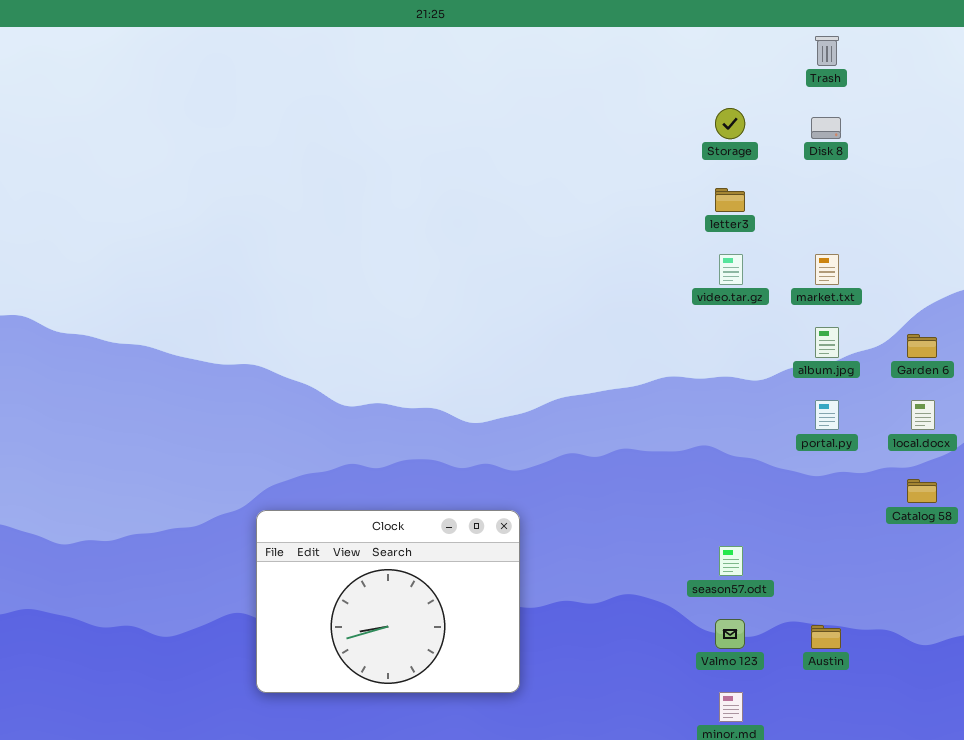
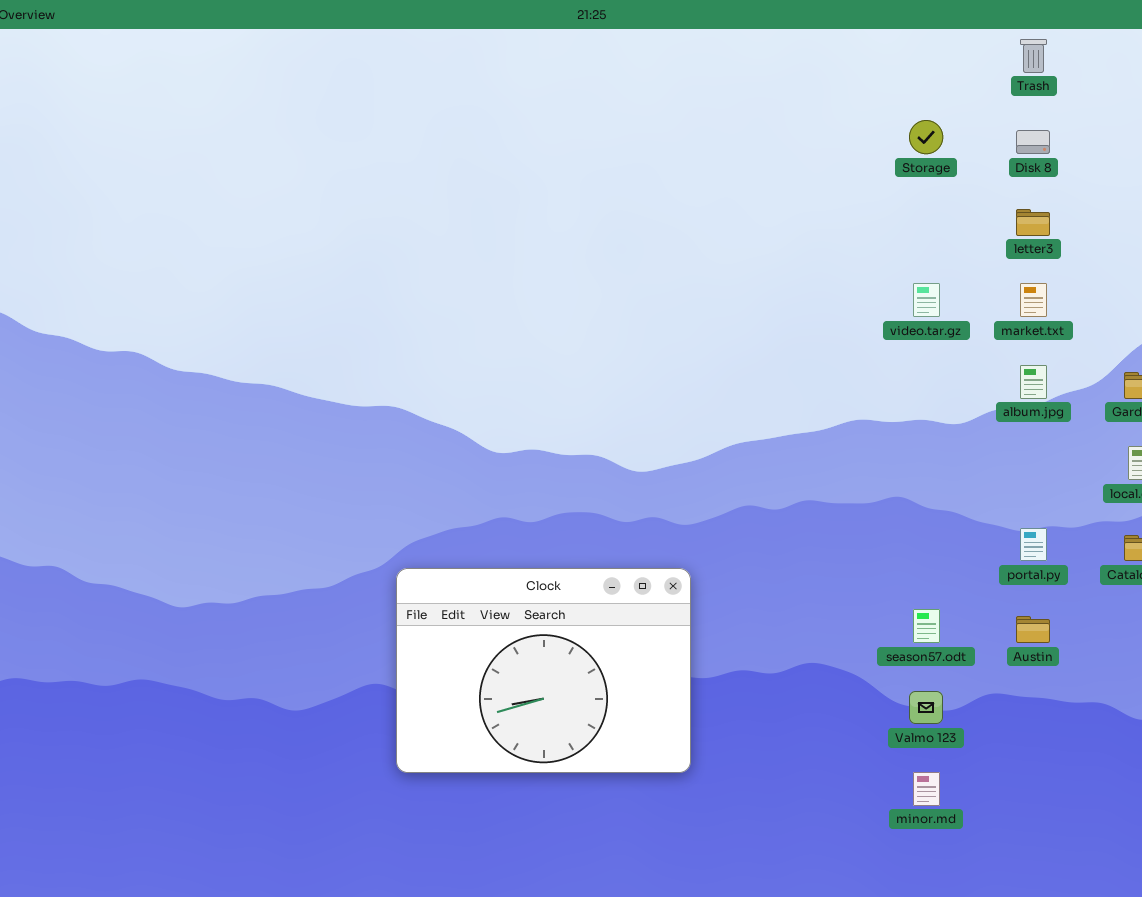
letter3: [715,188,745,212] -> [1016,209,1050,236], moved
portal.py: [815,400,839,430] -> [1020,528,1047,561], moved
Austin: [811,625,841,649] -> [1016,616,1050,643], moved

